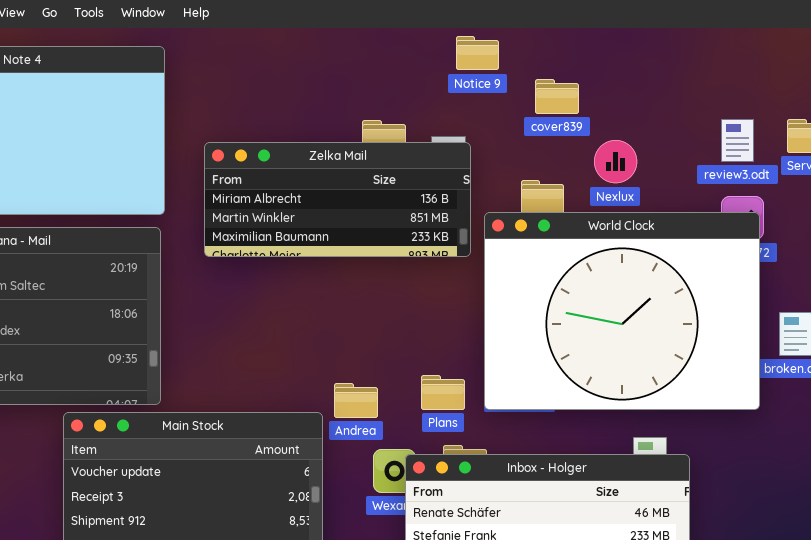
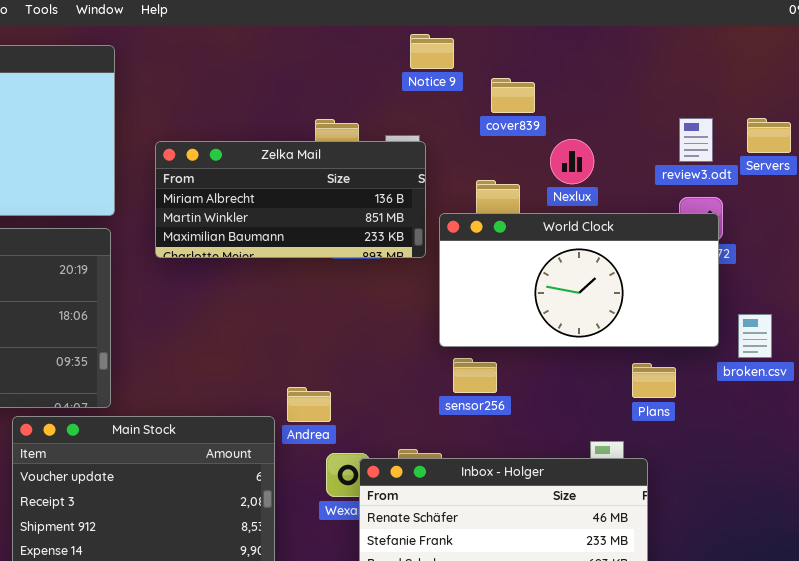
World Clock: [484,212,760,410] -> [439,213,719,347], resized
Plans: [421,375,465,410] -> [632,363,676,398], moved

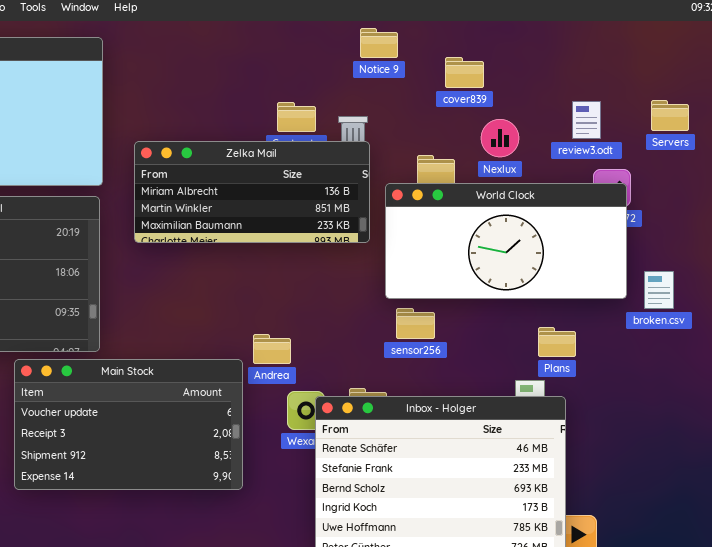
cover839: [491,78,535,113] -> [445,57,484,88], moved
review3.odt: [679,118,713,162] -> [572,101,601,139], moved
Zelka Mail: [155,141,426,258] -> [134,141,370,243], moved
Plans: [632,363,676,398] -> [538,327,576,357], moved

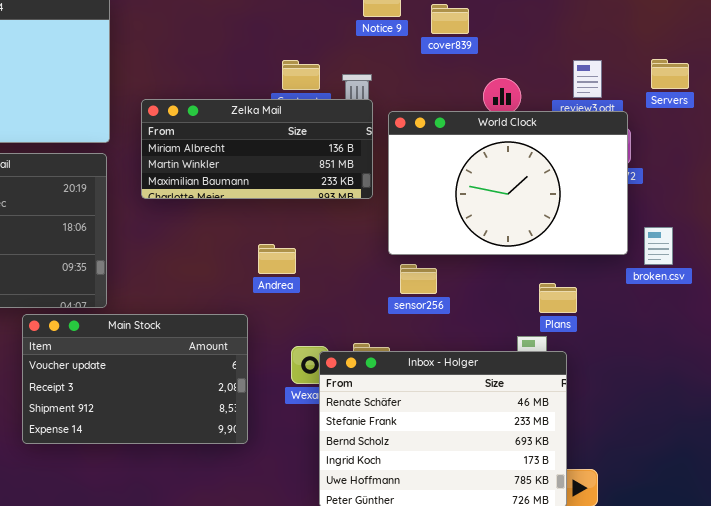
cover839: [445,57,484,88] -> [431,4,469,34], moved
World Clock: [385,183,627,299] -> [388,111,628,255], resized
Andrea: [253,334,291,364] -> [258,244,296,274], moved

